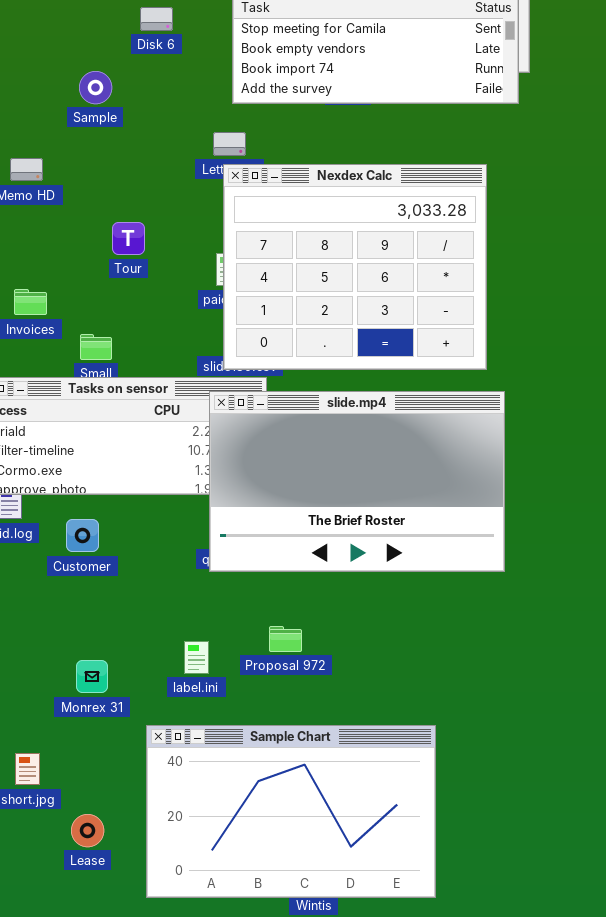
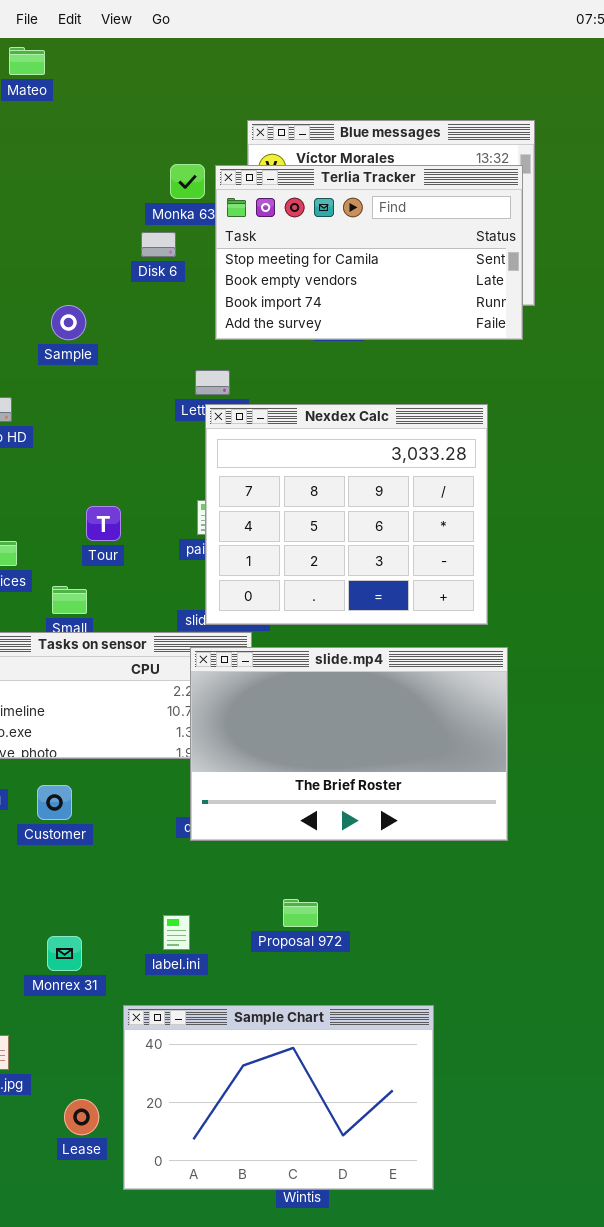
Disk 6: [140,7,173,31] -> [141,232,176,257], moved
Tour: [112,222,145,255] -> [86,506,121,541], moved
Proposal 972: [269,626,302,652] -> [283,899,318,927], moved
Lease: [71,814,104,847] -> [64,1099,99,1135], moved

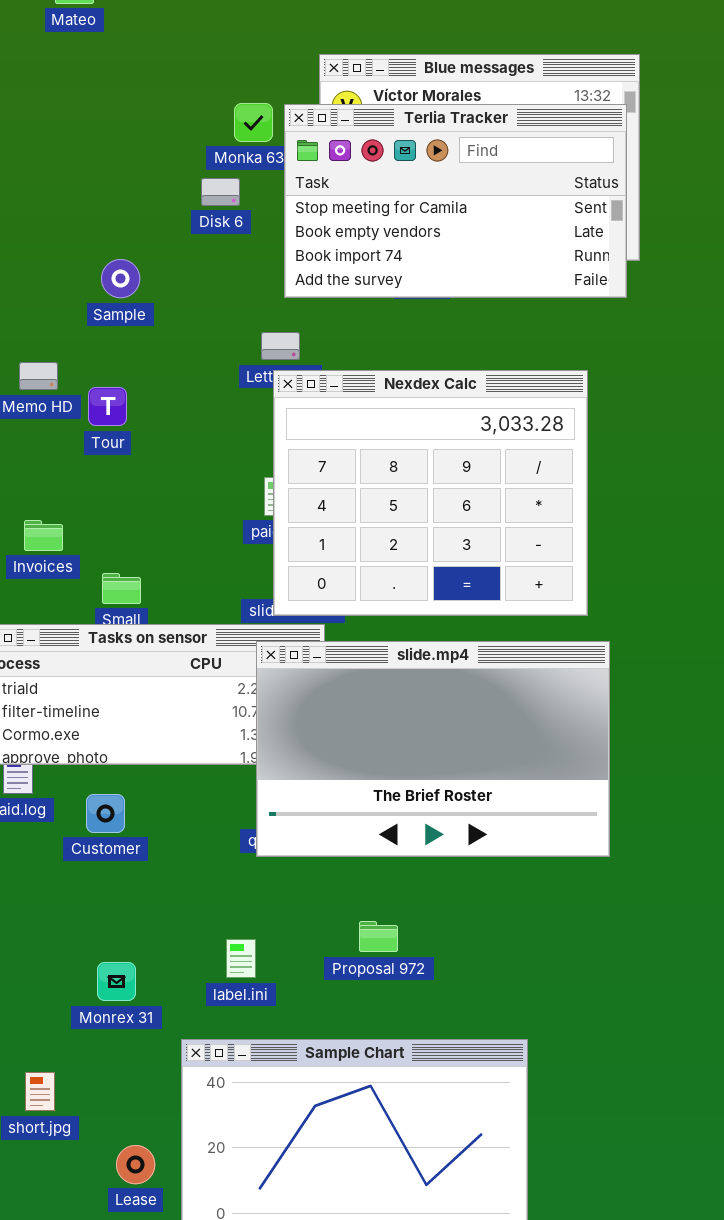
Tour: [86,506,121,541] -> [88,387,127,426], moved

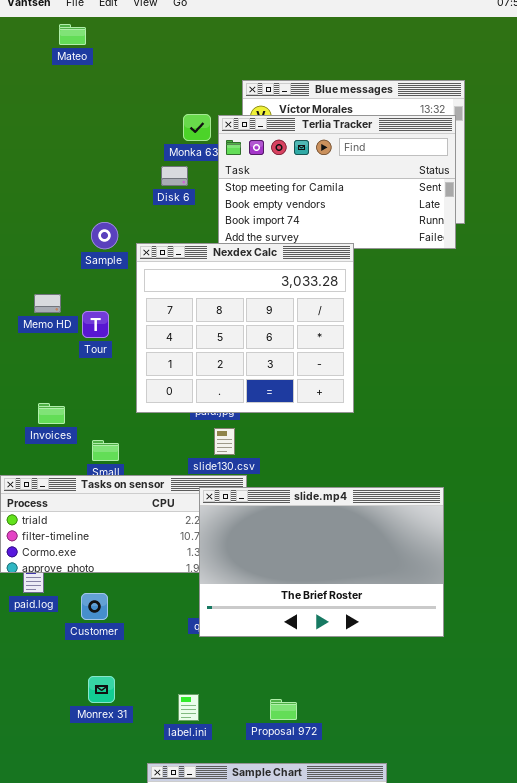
Nexdex Calc: [273,370,588,616] -> [136,243,354,413], moved
Proposal 972: [359,921,398,952] -> [270,699,297,720], moved
Monrex 31: [97,962,136,1001] -> [88,676,115,703], moved

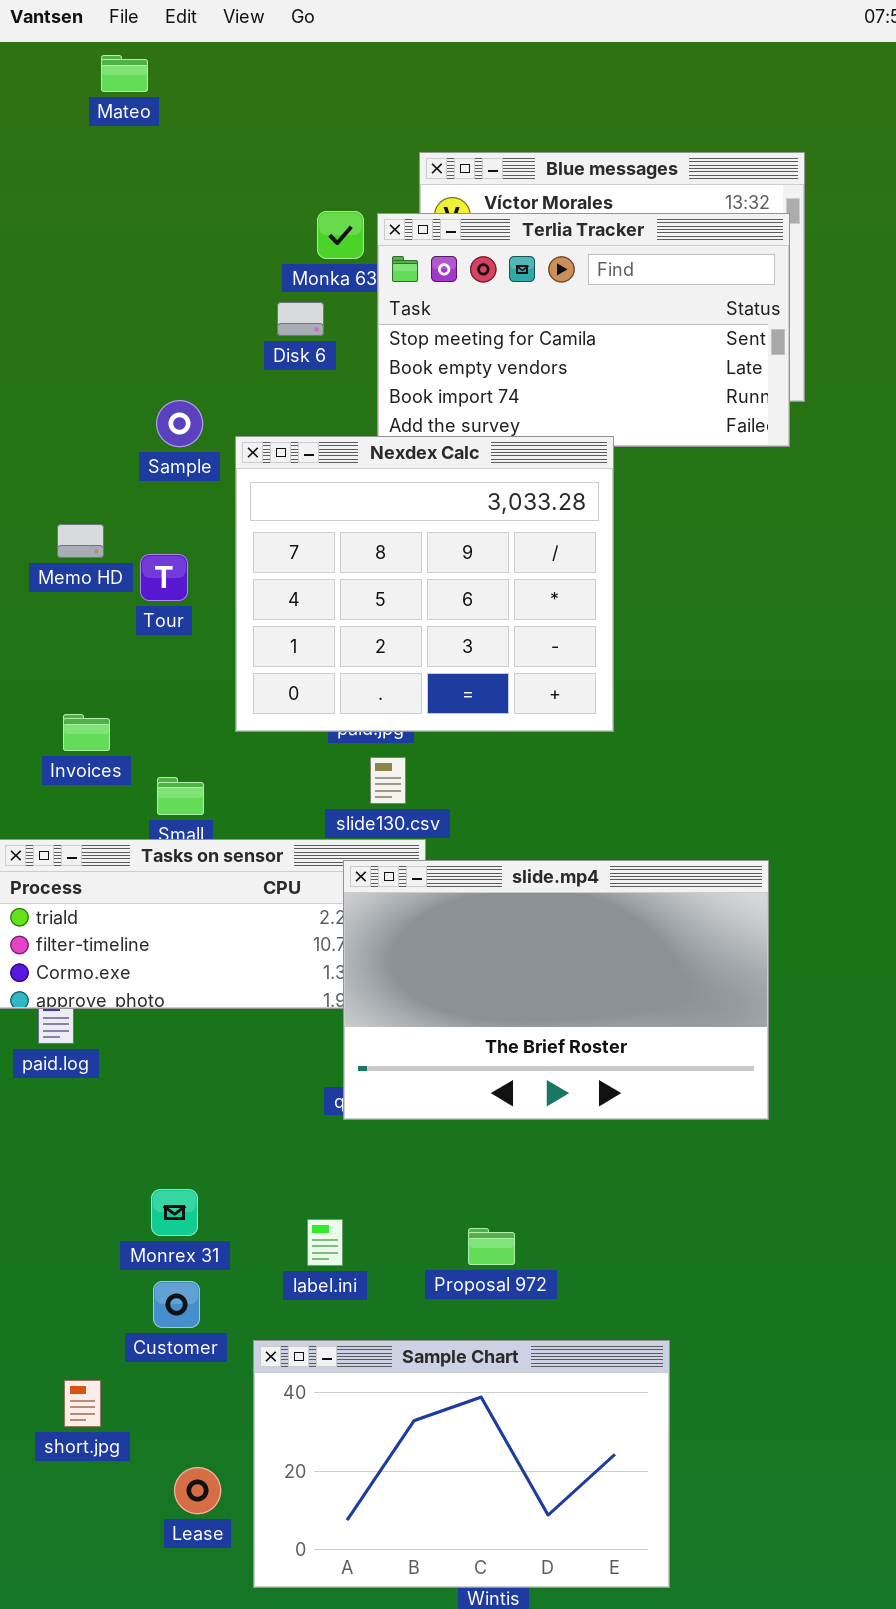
Customer: [81,593,108,620] -> [153,1281,200,1328], moved

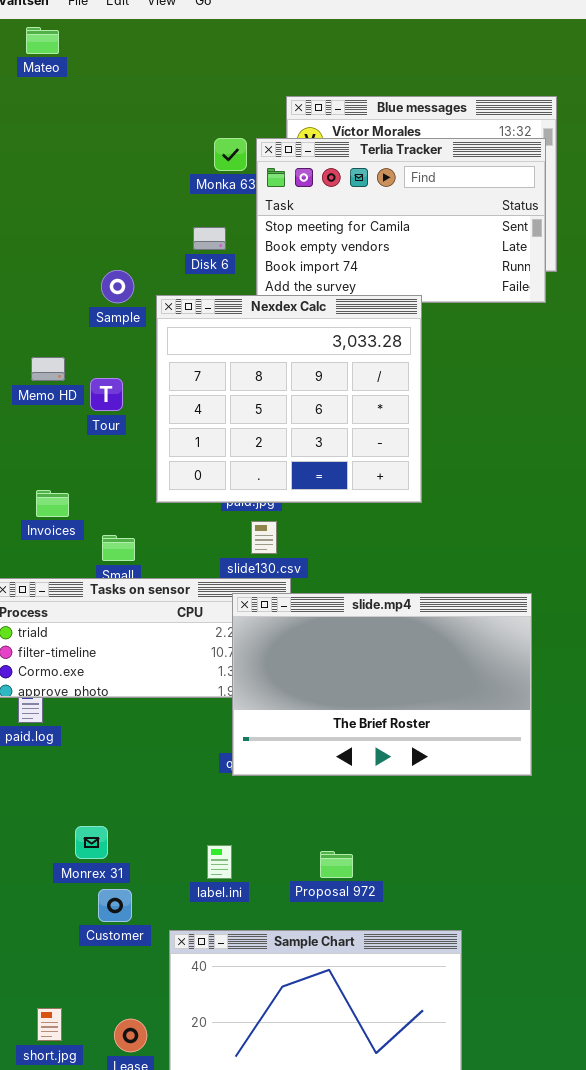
Mateo: [101,55,148,92] -> [26,27,59,54], moved
Disk 6: [277,302,324,336] -> [193,227,226,250], moved
Monrex 31: [151,1189,198,1236] -> [75,826,108,859], moved
short.jpg: [64,1380,101,1427] -> [37,1008,62,1041], moved

